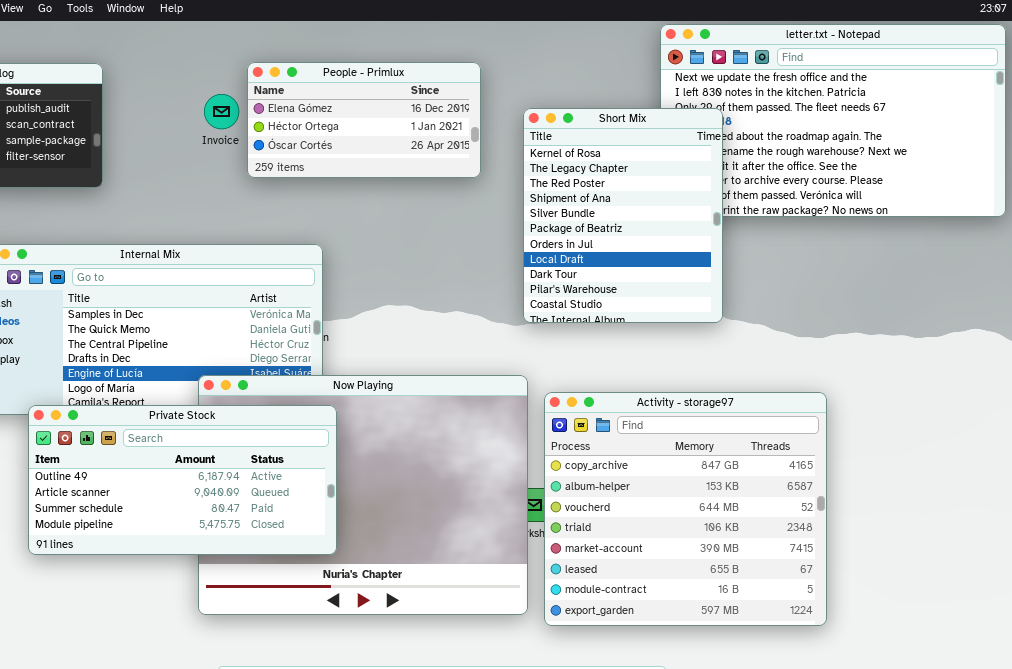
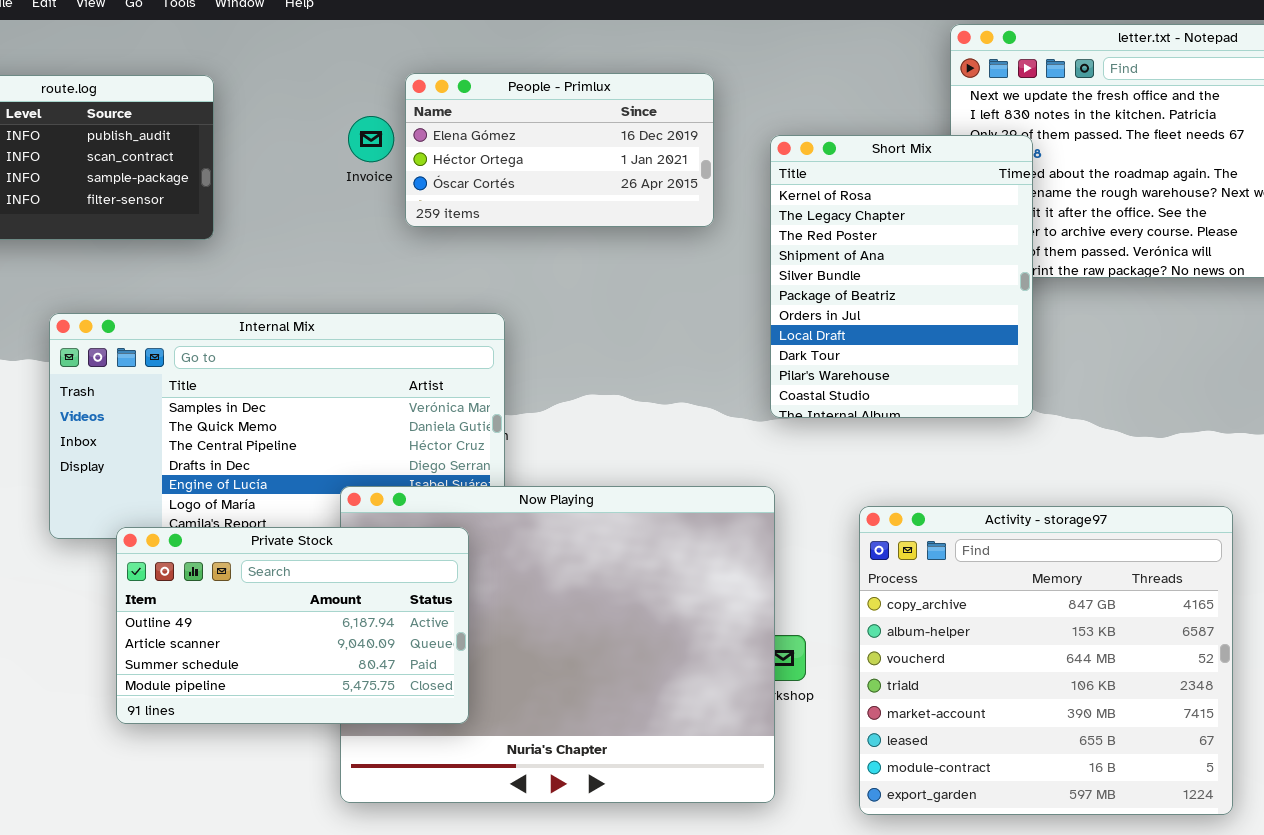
Activity - storage97: [544,392,827,626] -> [859,506,1233,815], moved
Private Stock: [28,405,337,555] -> [116,527,469,724], resized

